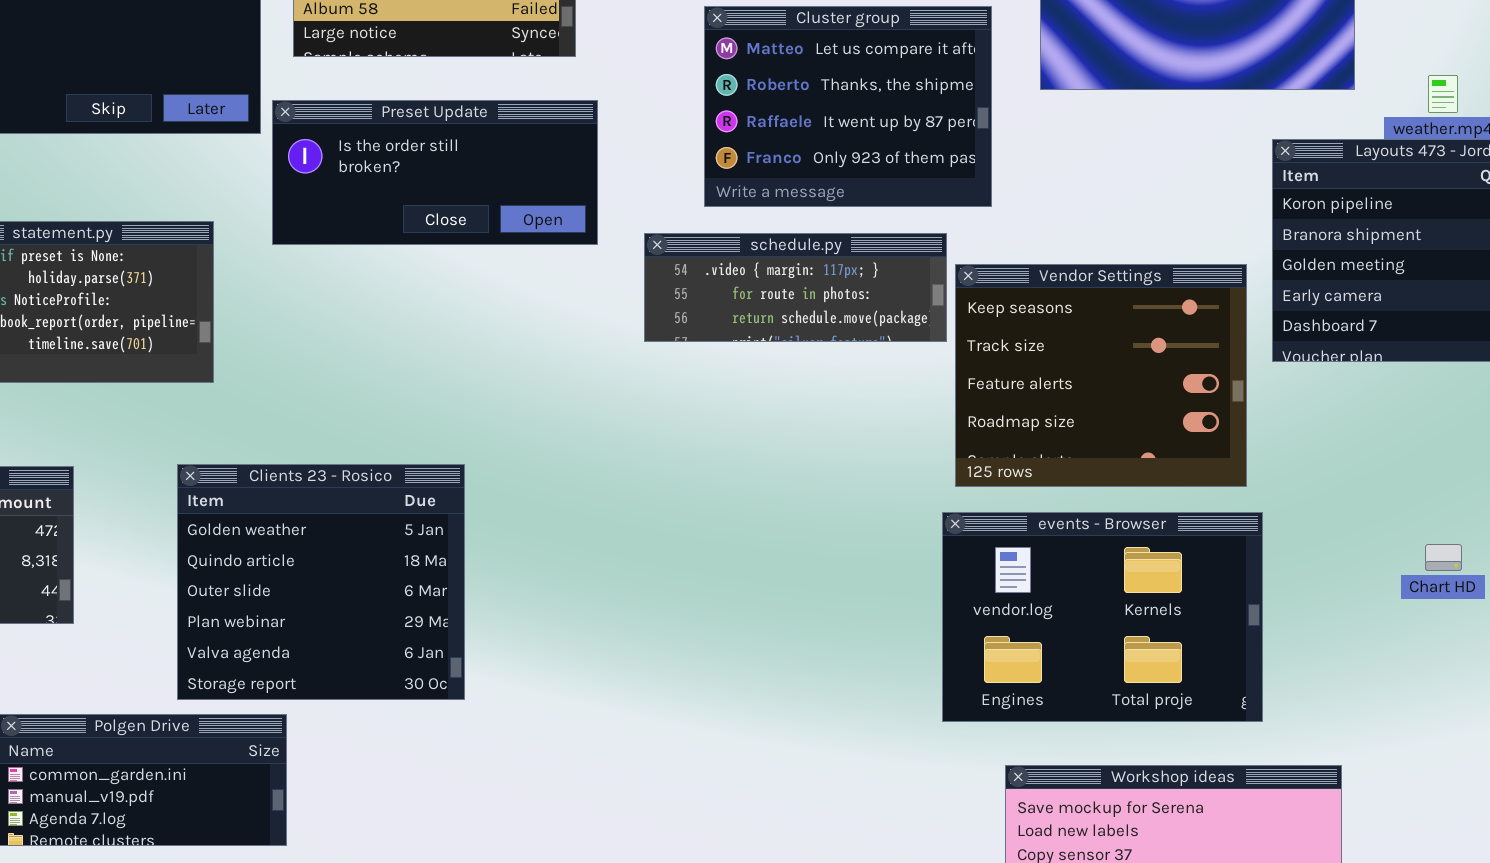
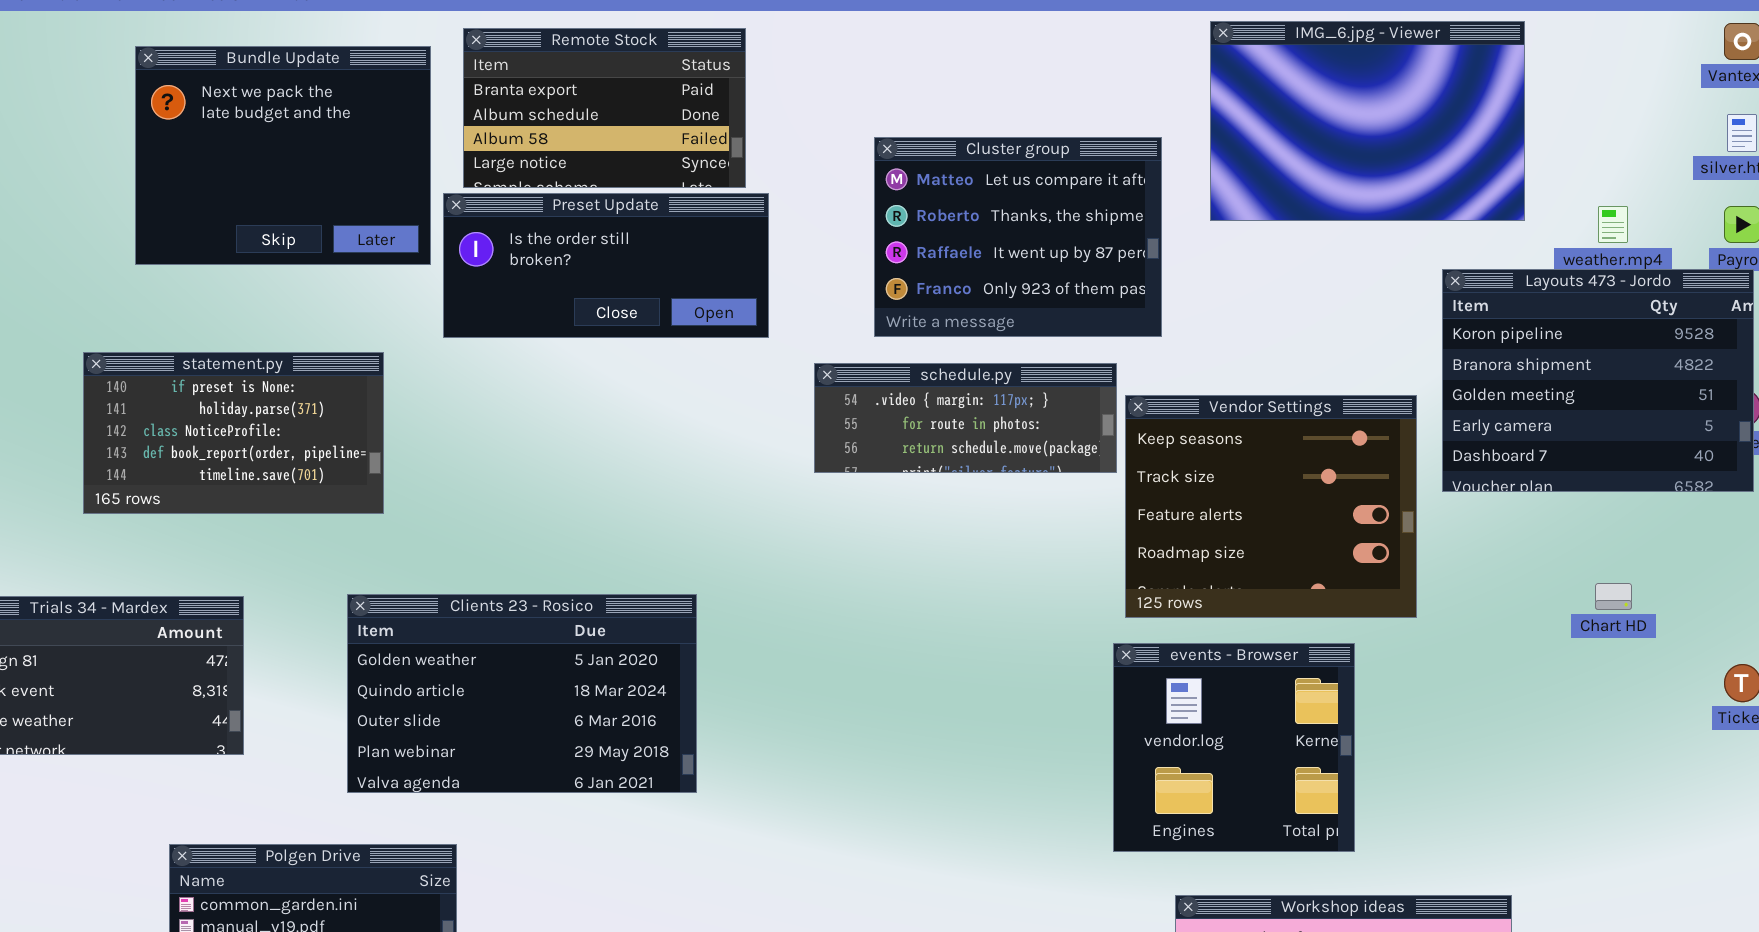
Preset Update: [272,100,598,245] -> [443,193,769,338], moved
Clients 23 - Rosico: [177,464,465,700] -> [347,594,697,793], resized
events - Browser: [942,512,1263,722] -> [1113,643,1355,852], resized
Chart HD: [1425,544,1462,571] -> [1595,583,1632,610], moved

